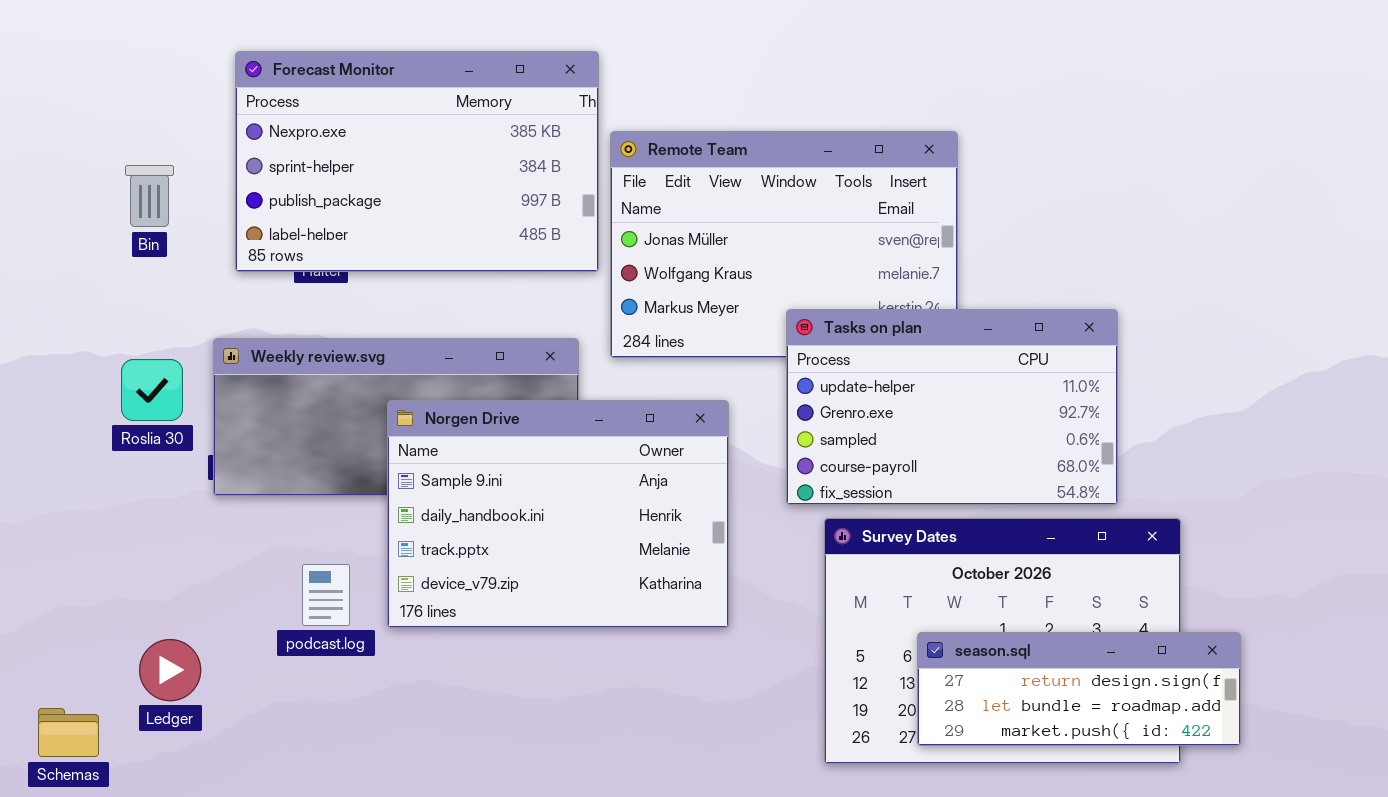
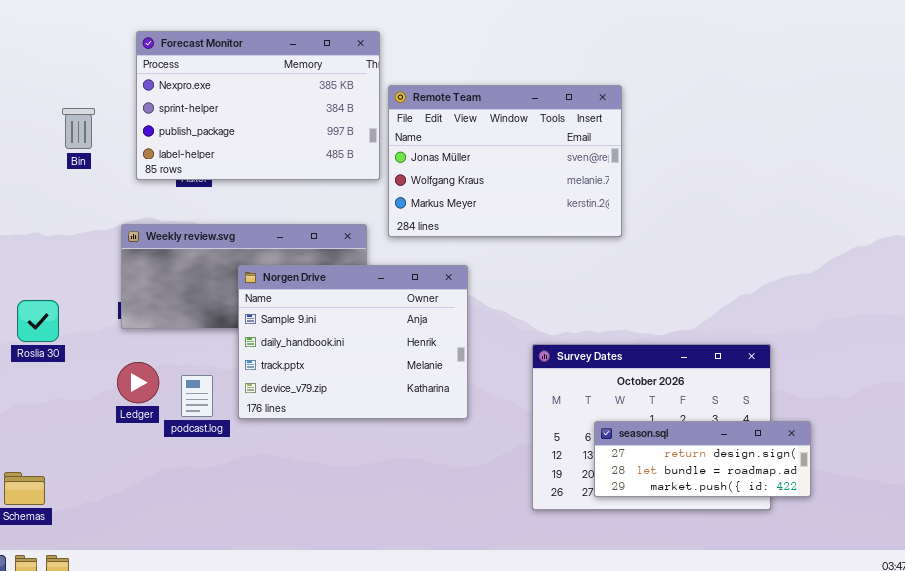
Tasks on plan: [786,309,1118,505] -> none, closed
Roslia 30: [121,359,183,421] -> [17,300,59,342], moved
Ledger: [139,639,201,701] -> [117,362,159,403], moved

